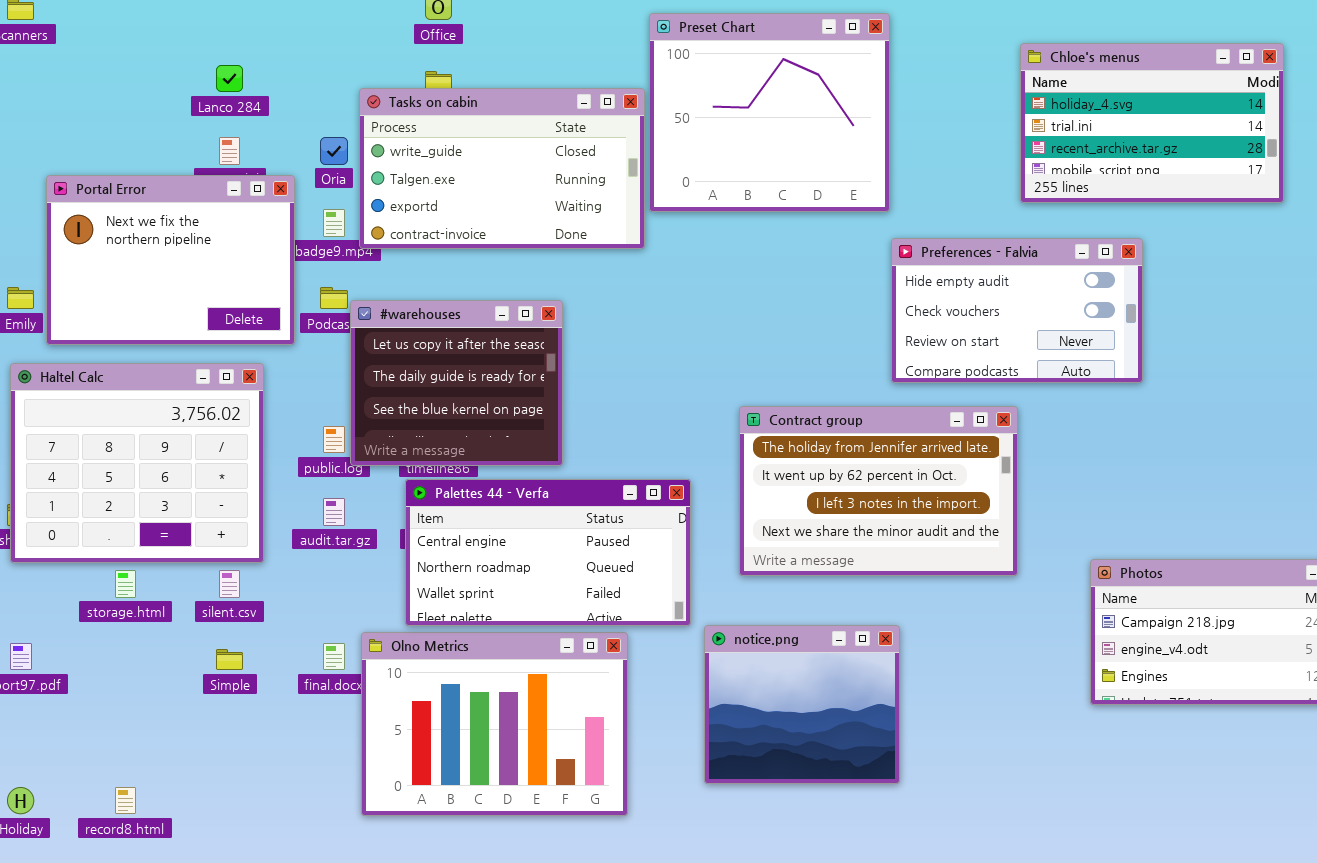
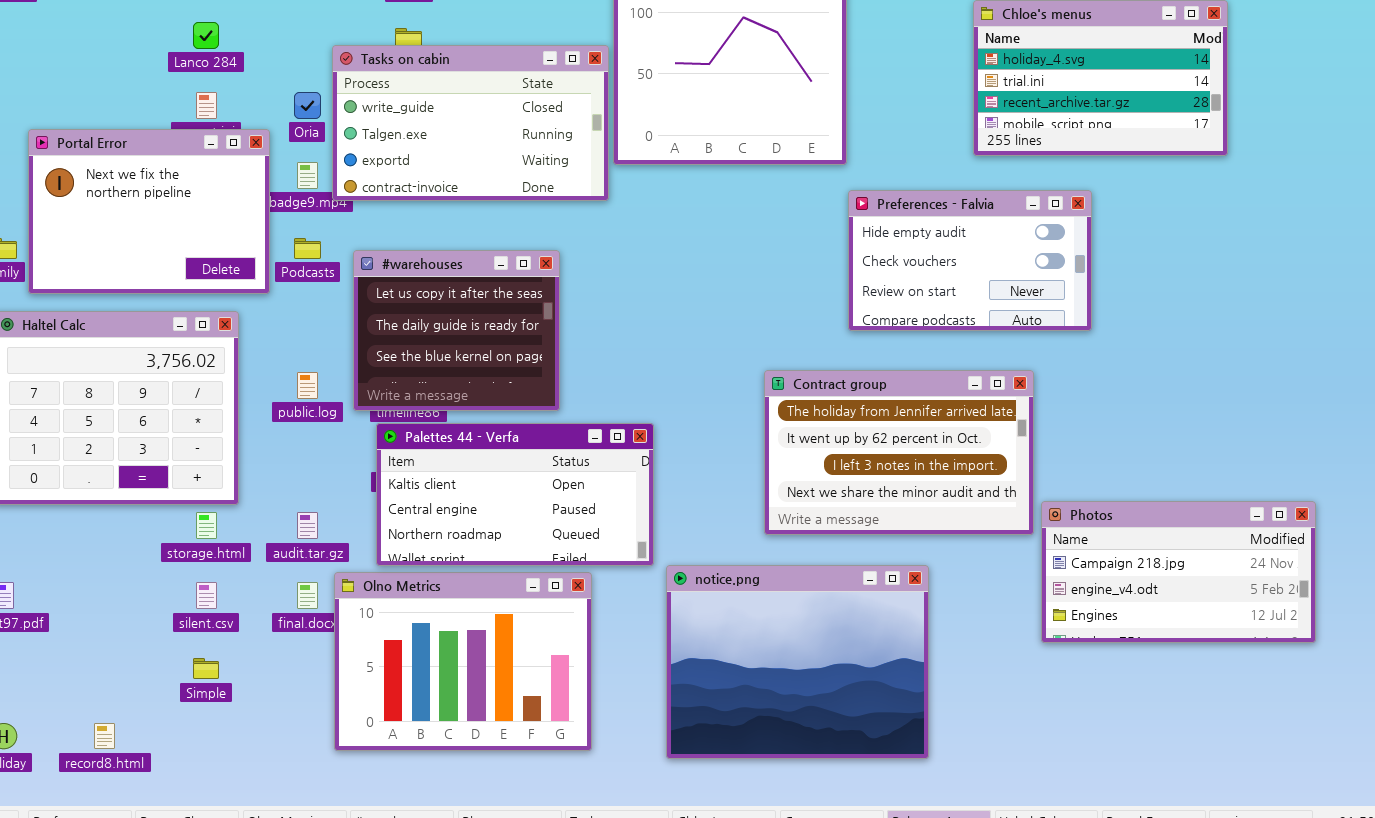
#warehouses: [350,300,563,466] -> [353,250,560,411], moved
Contract group: [739,406,1018,576] -> [764,370,1034,535], moved
Palettes 44 - Verfa: [405,479,691,626] -> [376,423,654,566], scrolled up 1 row
audit.tar.gz: [323,498,345,526] -> [297,512,318,539], moved
storage.html: [115,570,136,598] -> [196,512,217,539], moved
silent.csv: [219,570,240,598] -> [196,582,217,609], moved
notice.png: [704,625,900,784] -> [666,565,929,759], resized
Simple: [216,649,243,670] -> [193,658,219,679], moved

